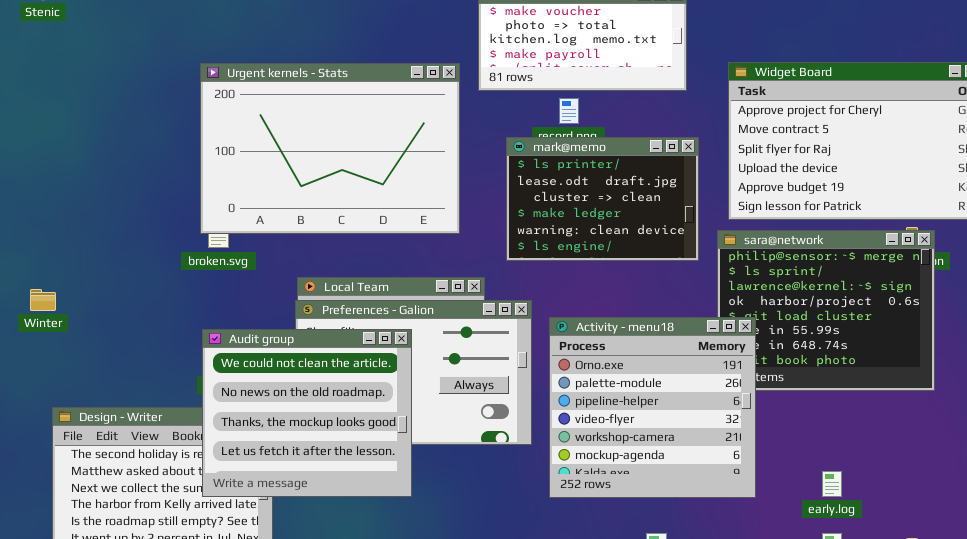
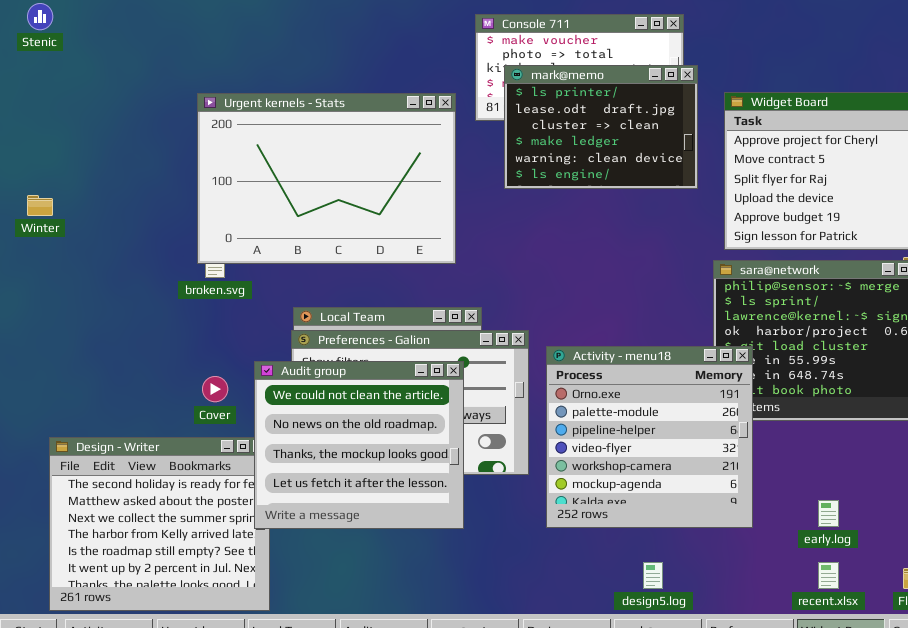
mark@memo: [506,137,699,261] -> [504,65,698,189], moved
Winter: [30,289,56,311] -> [27,195,53,216], moved
Audit group: [202,329,412,497] -> [254,361,464,529], moved

